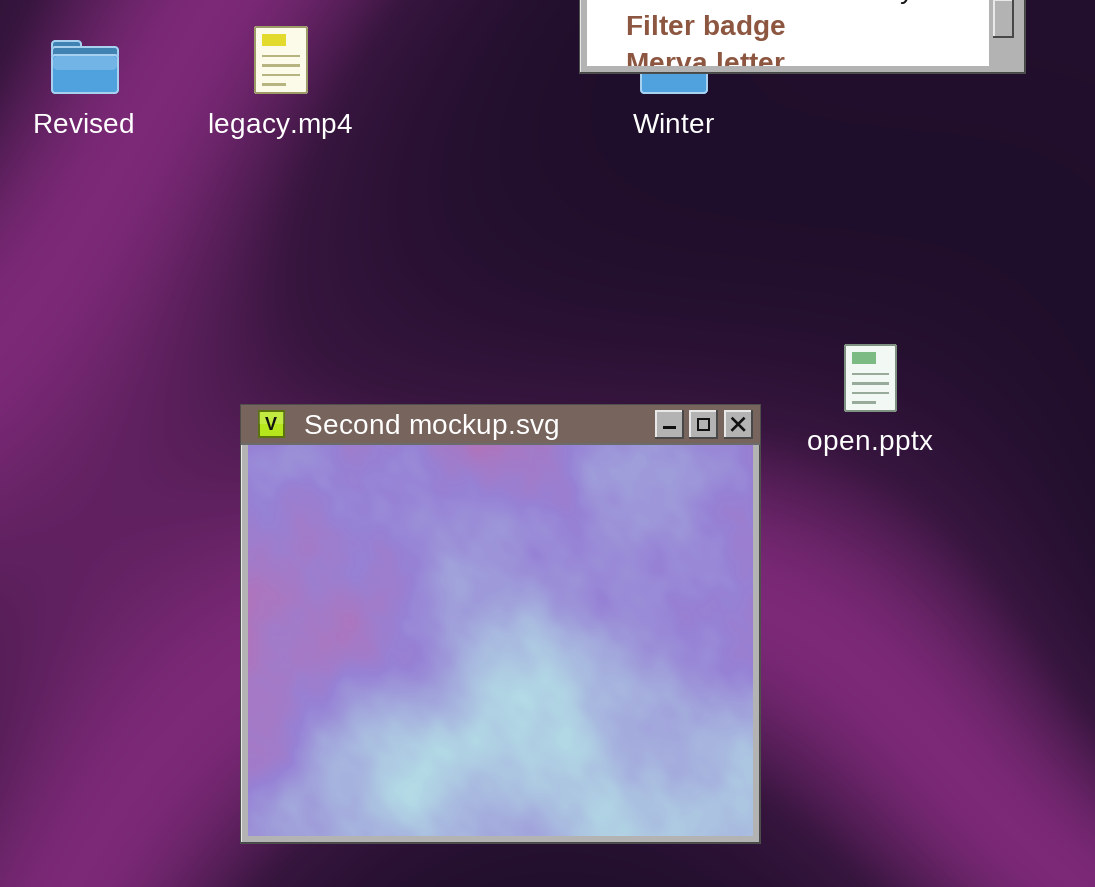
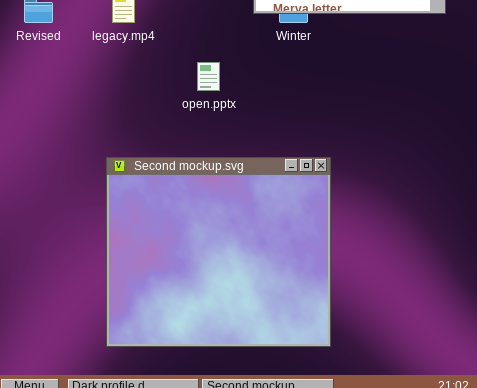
open.pptx: [844,344,897,412] -> [197,62,220,91], moved

